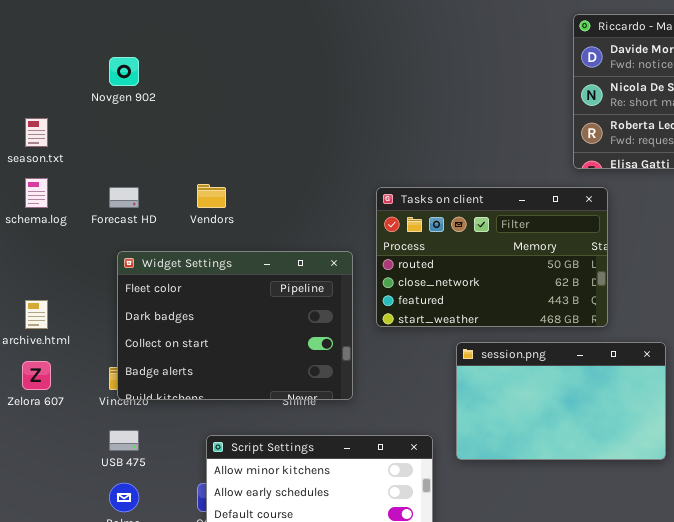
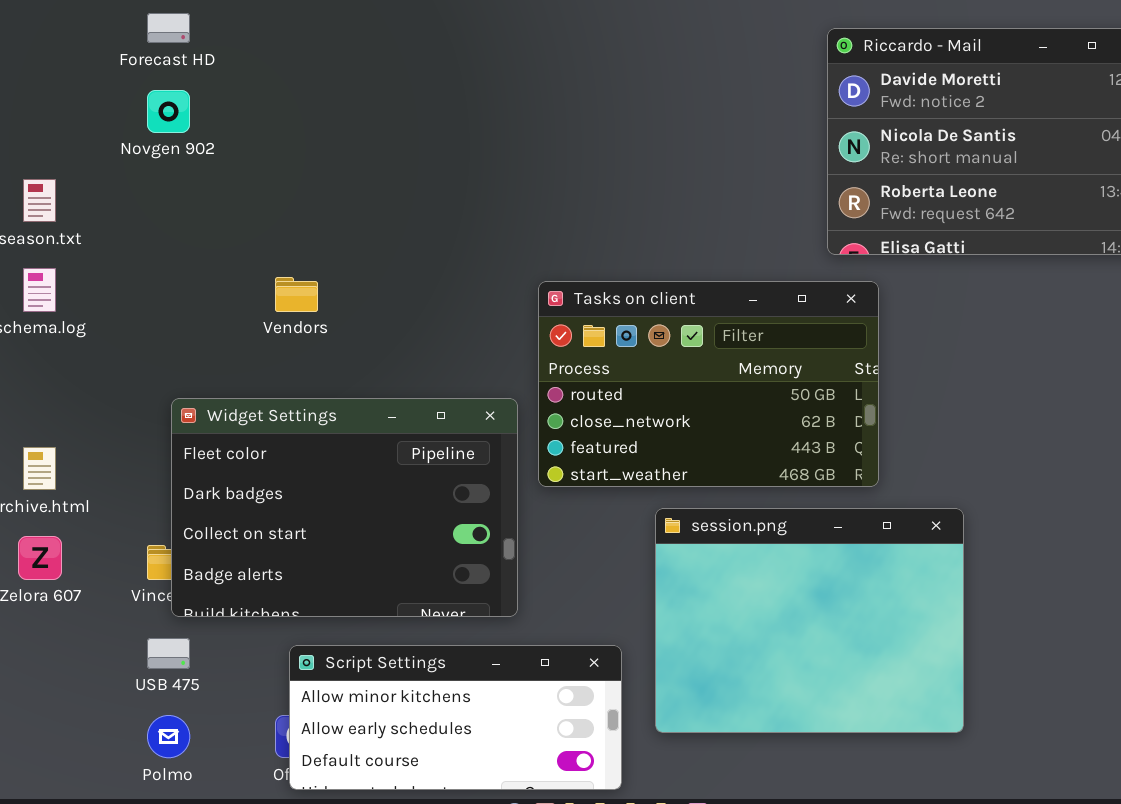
Forecast HD: [109,187,139,208] -> [147,13,190,43], moved
Widget Settings: [117,251,353,400] -> [171,398,518,617], moved
session.png: [456,342,666,460] -> [655,508,964,733], resized

